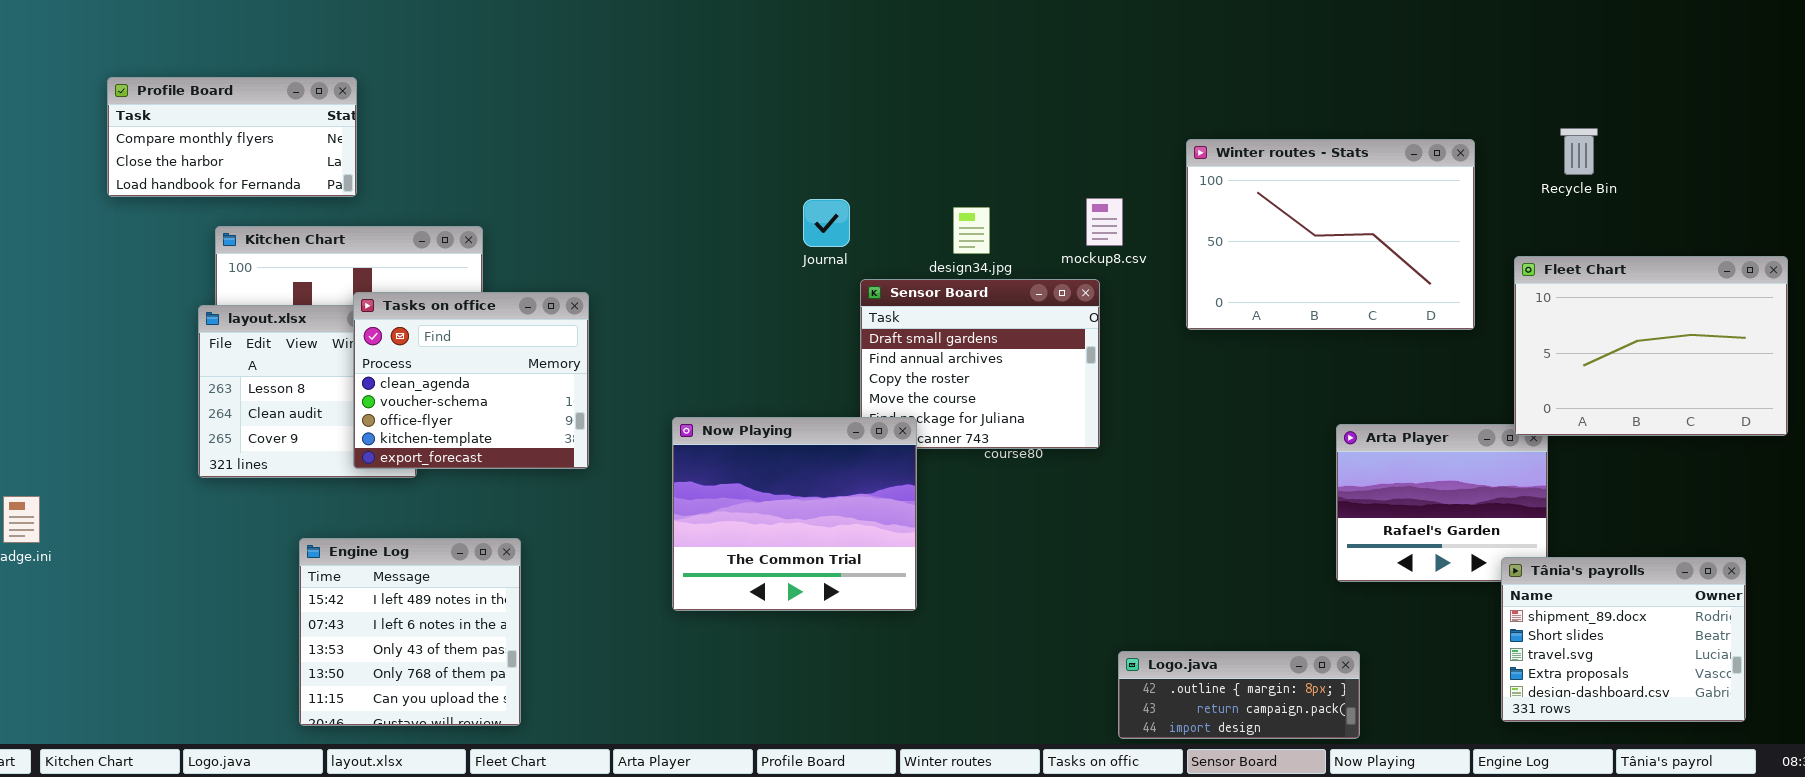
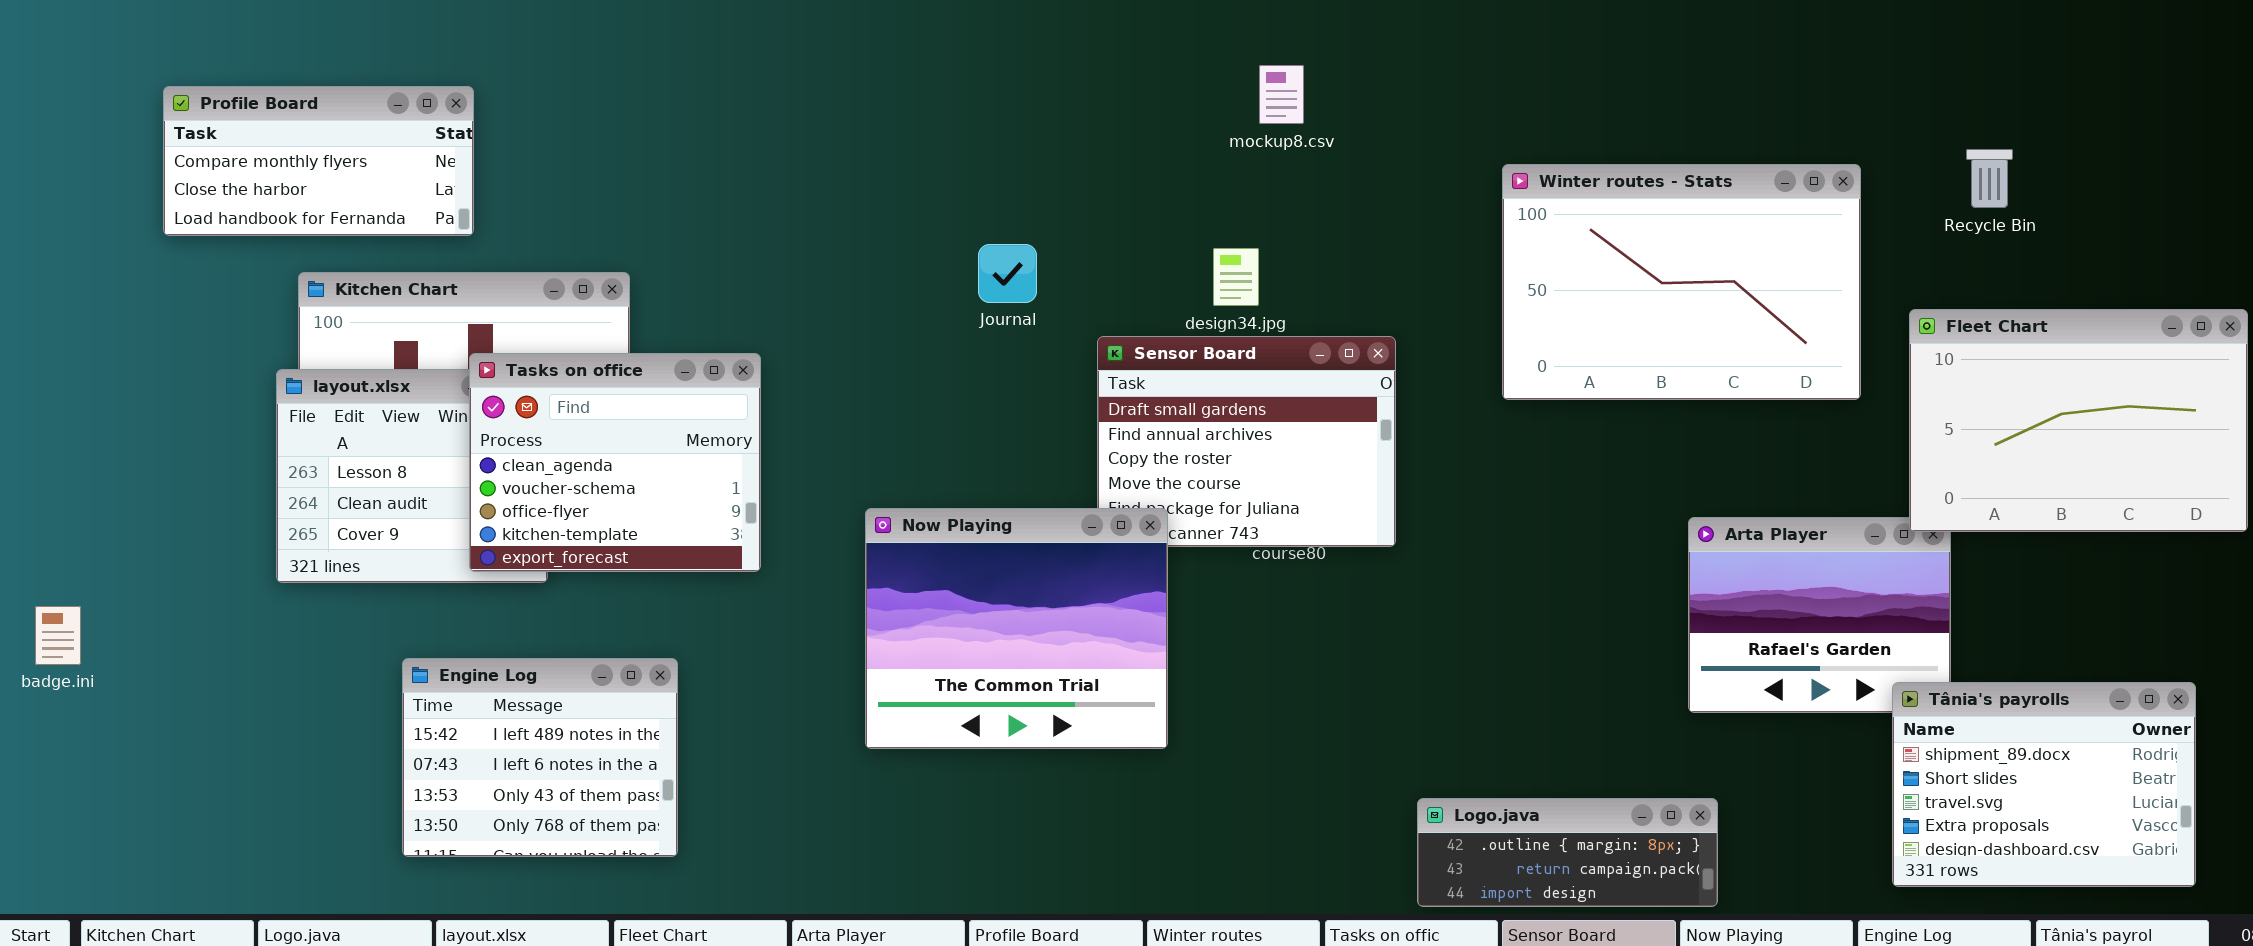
mockup8.csv: [1086,198,1123,246] -> [1259,65,1304,124], moved
Journal: [803,199,850,247] -> [978,244,1037,303], moved
Engine Log: [299,538,521,726] -> [402,658,678,857], resized

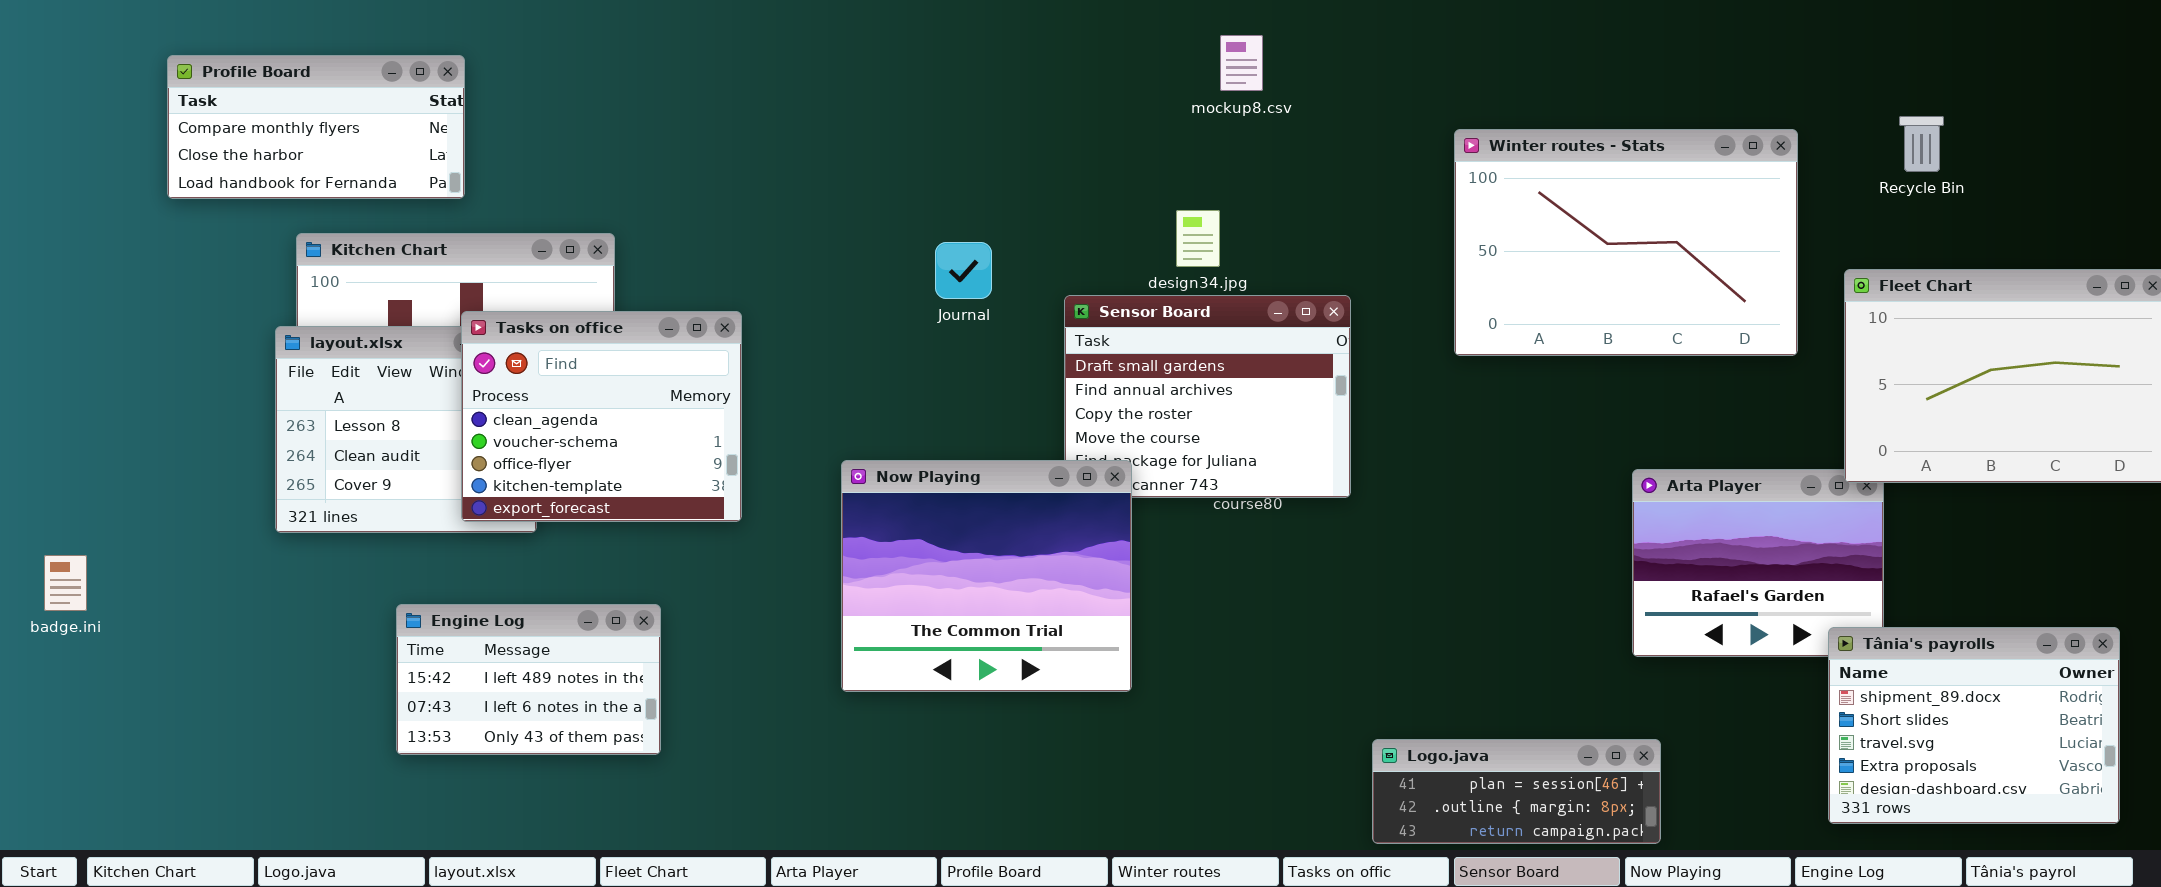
Journal: [978,244,1037,303] -> [935,242,992,299], moved
Engine Log: [402,658,678,857] -> [396,604,661,755], resized
Logo.java: [1417,798,1718,907] -> [1372,739,1661,844], scrolled up 1 row

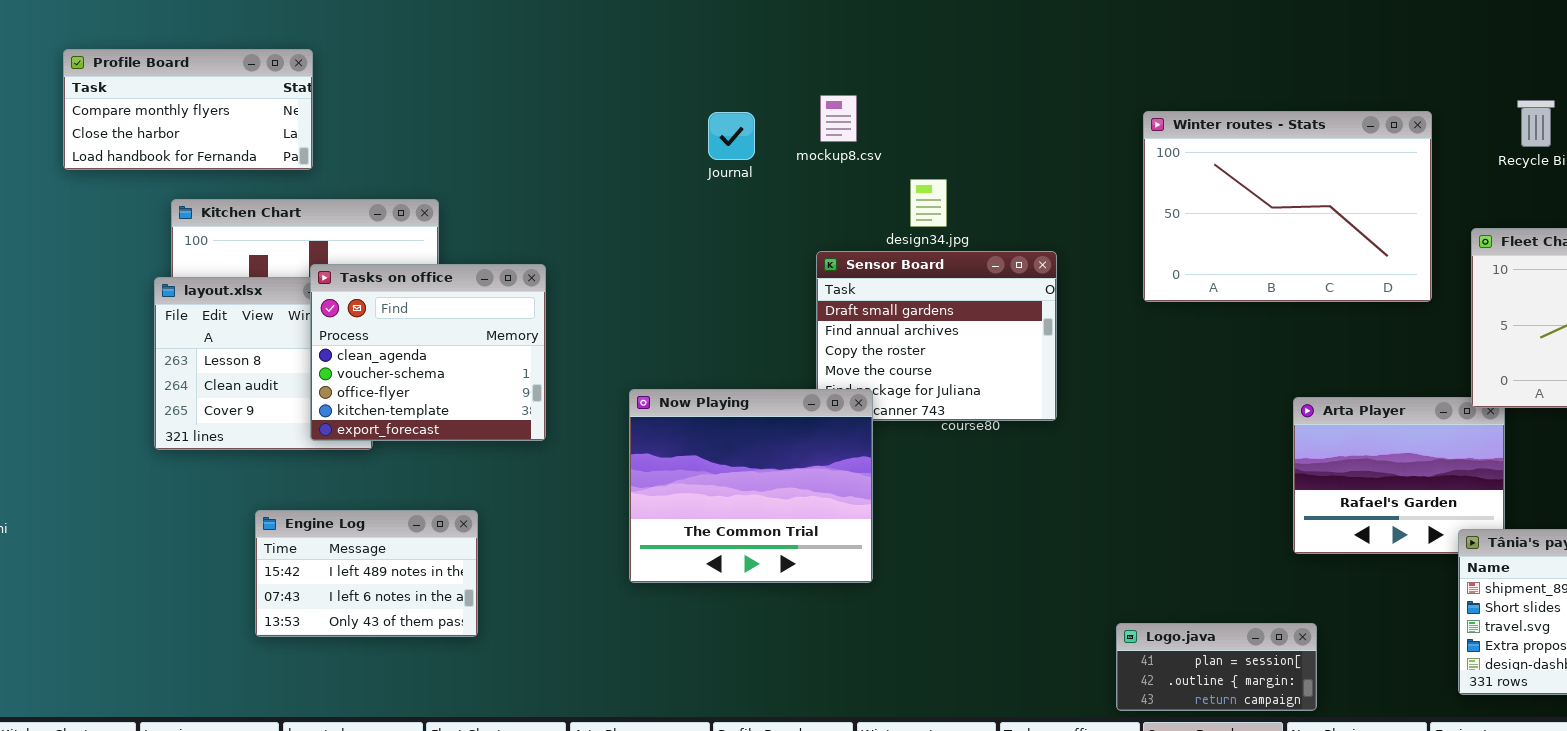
mockup8.csv: [1220,35,1263,91] -> [820,95,857,142], moved
Journal: [935,242,992,299] -> [708,112,755,160], moved
Logo.java: [1372,739,1661,844] -> [1116,623,1317,711], resized

